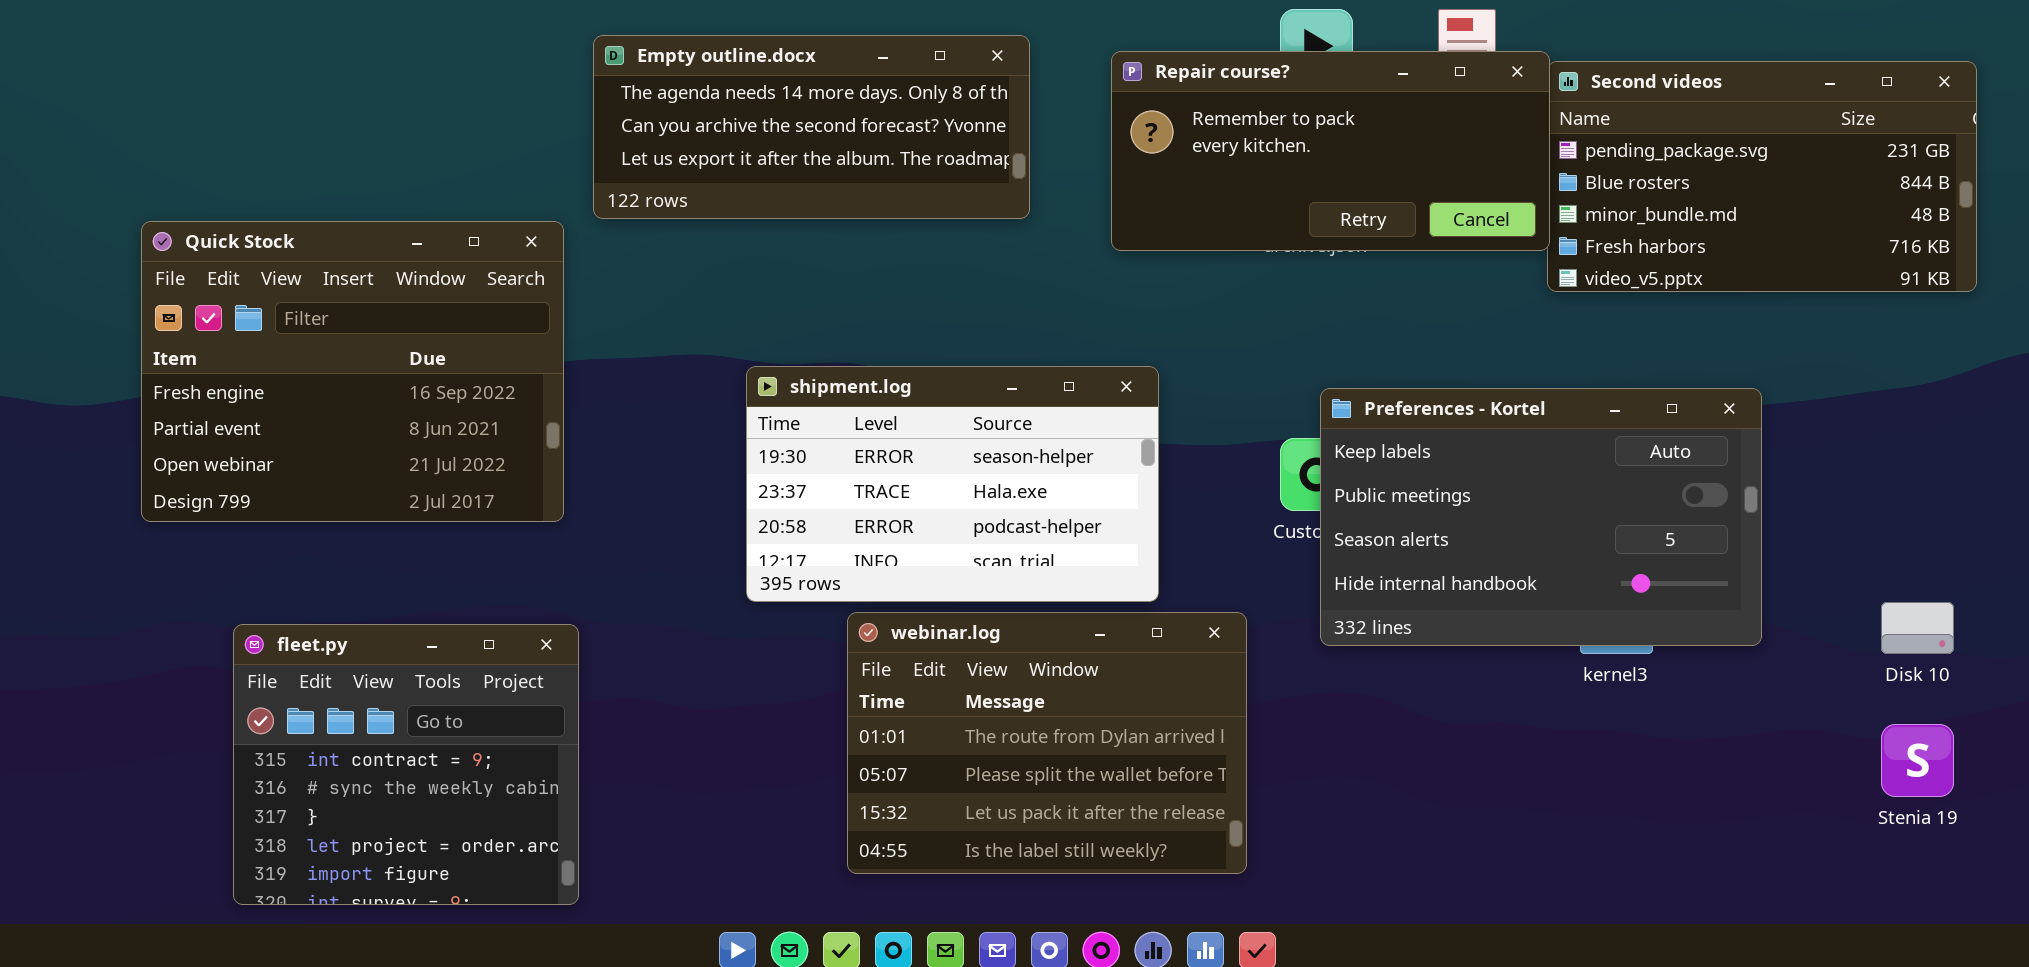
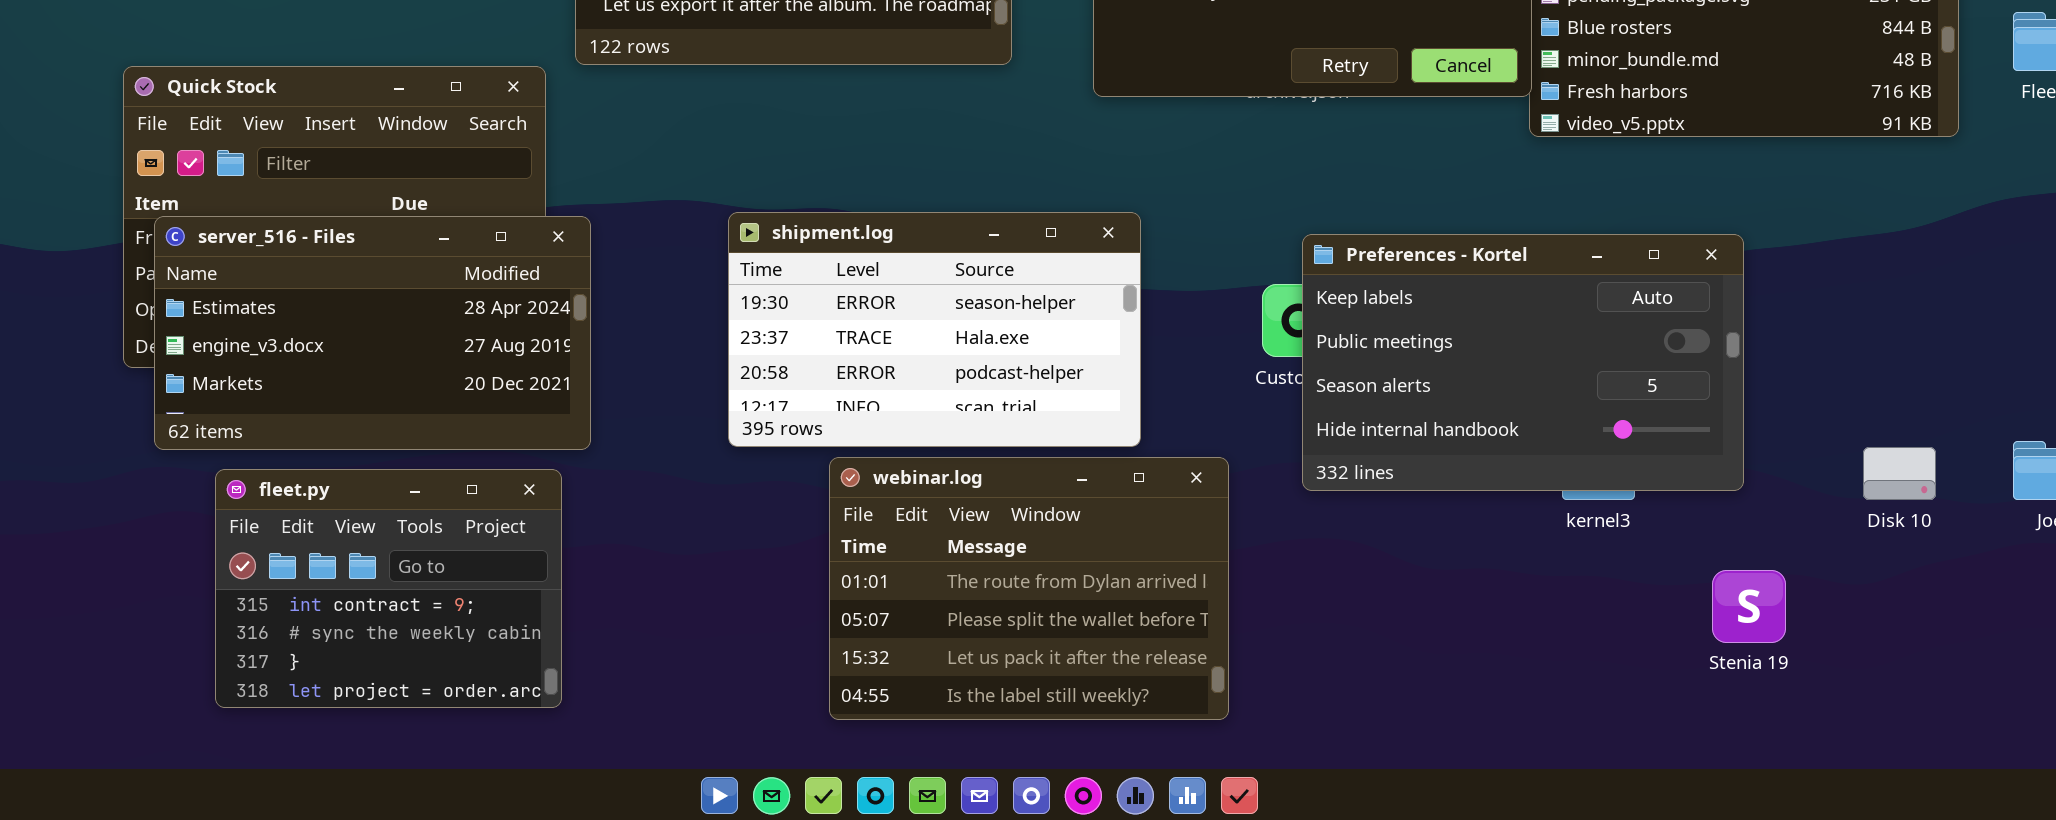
server_516 - Files: none -> [154,216,591,450], opened
fleet.py: [233,624,579,905] -> [215,469,562,708], resized
Stenia 19: [1881,724,1954,797] -> [1712,570,1786,643], moved

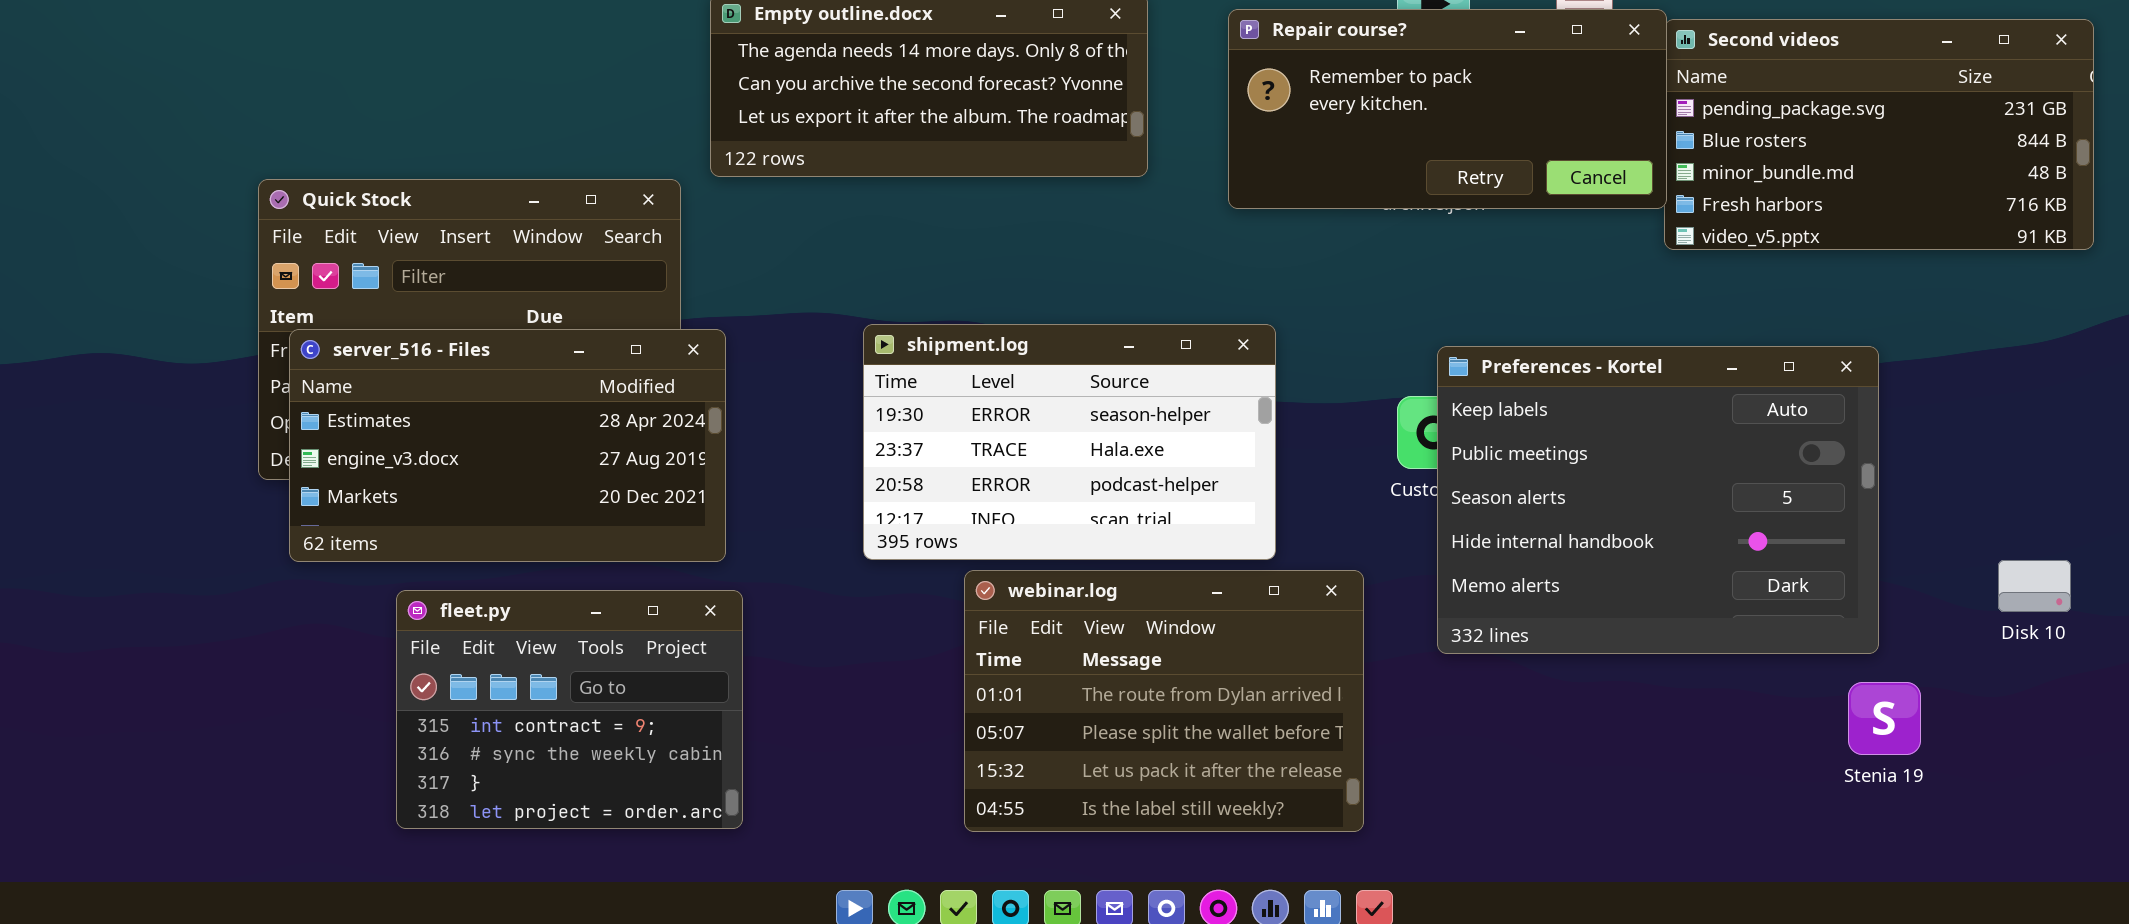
Preferences - Kortel: [1302,234,1744,491] -> [1437,346,1879,654], resized
fleet.py: [215,469,562,708] -> [396,590,743,829], moved

